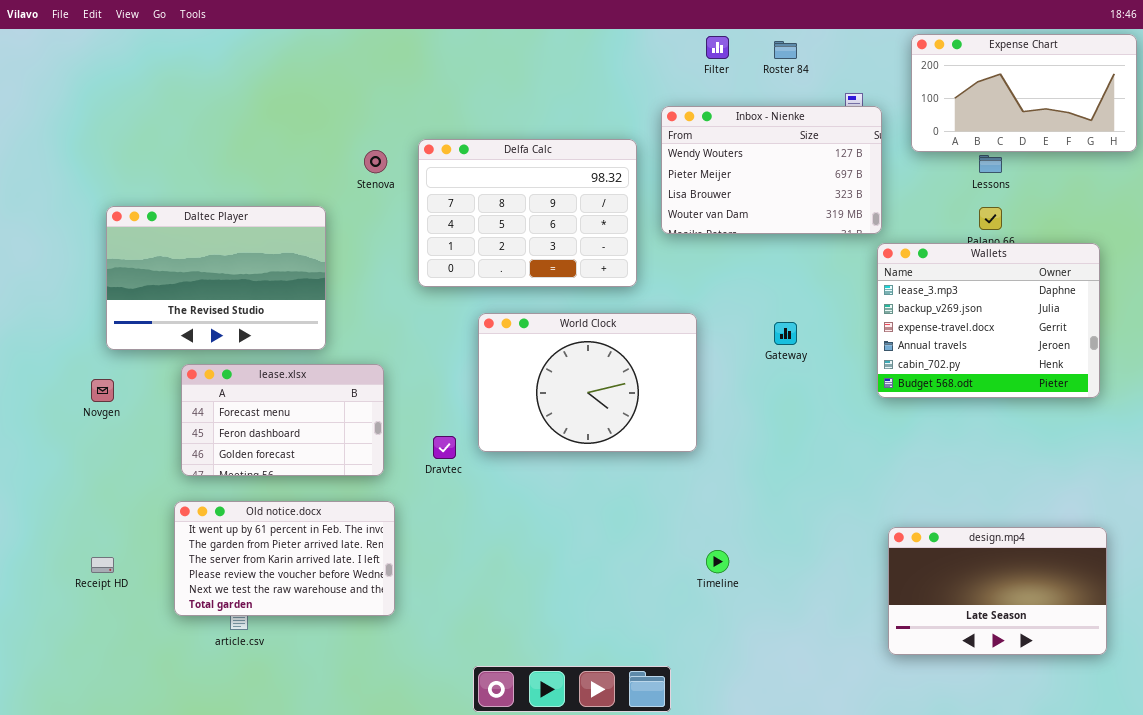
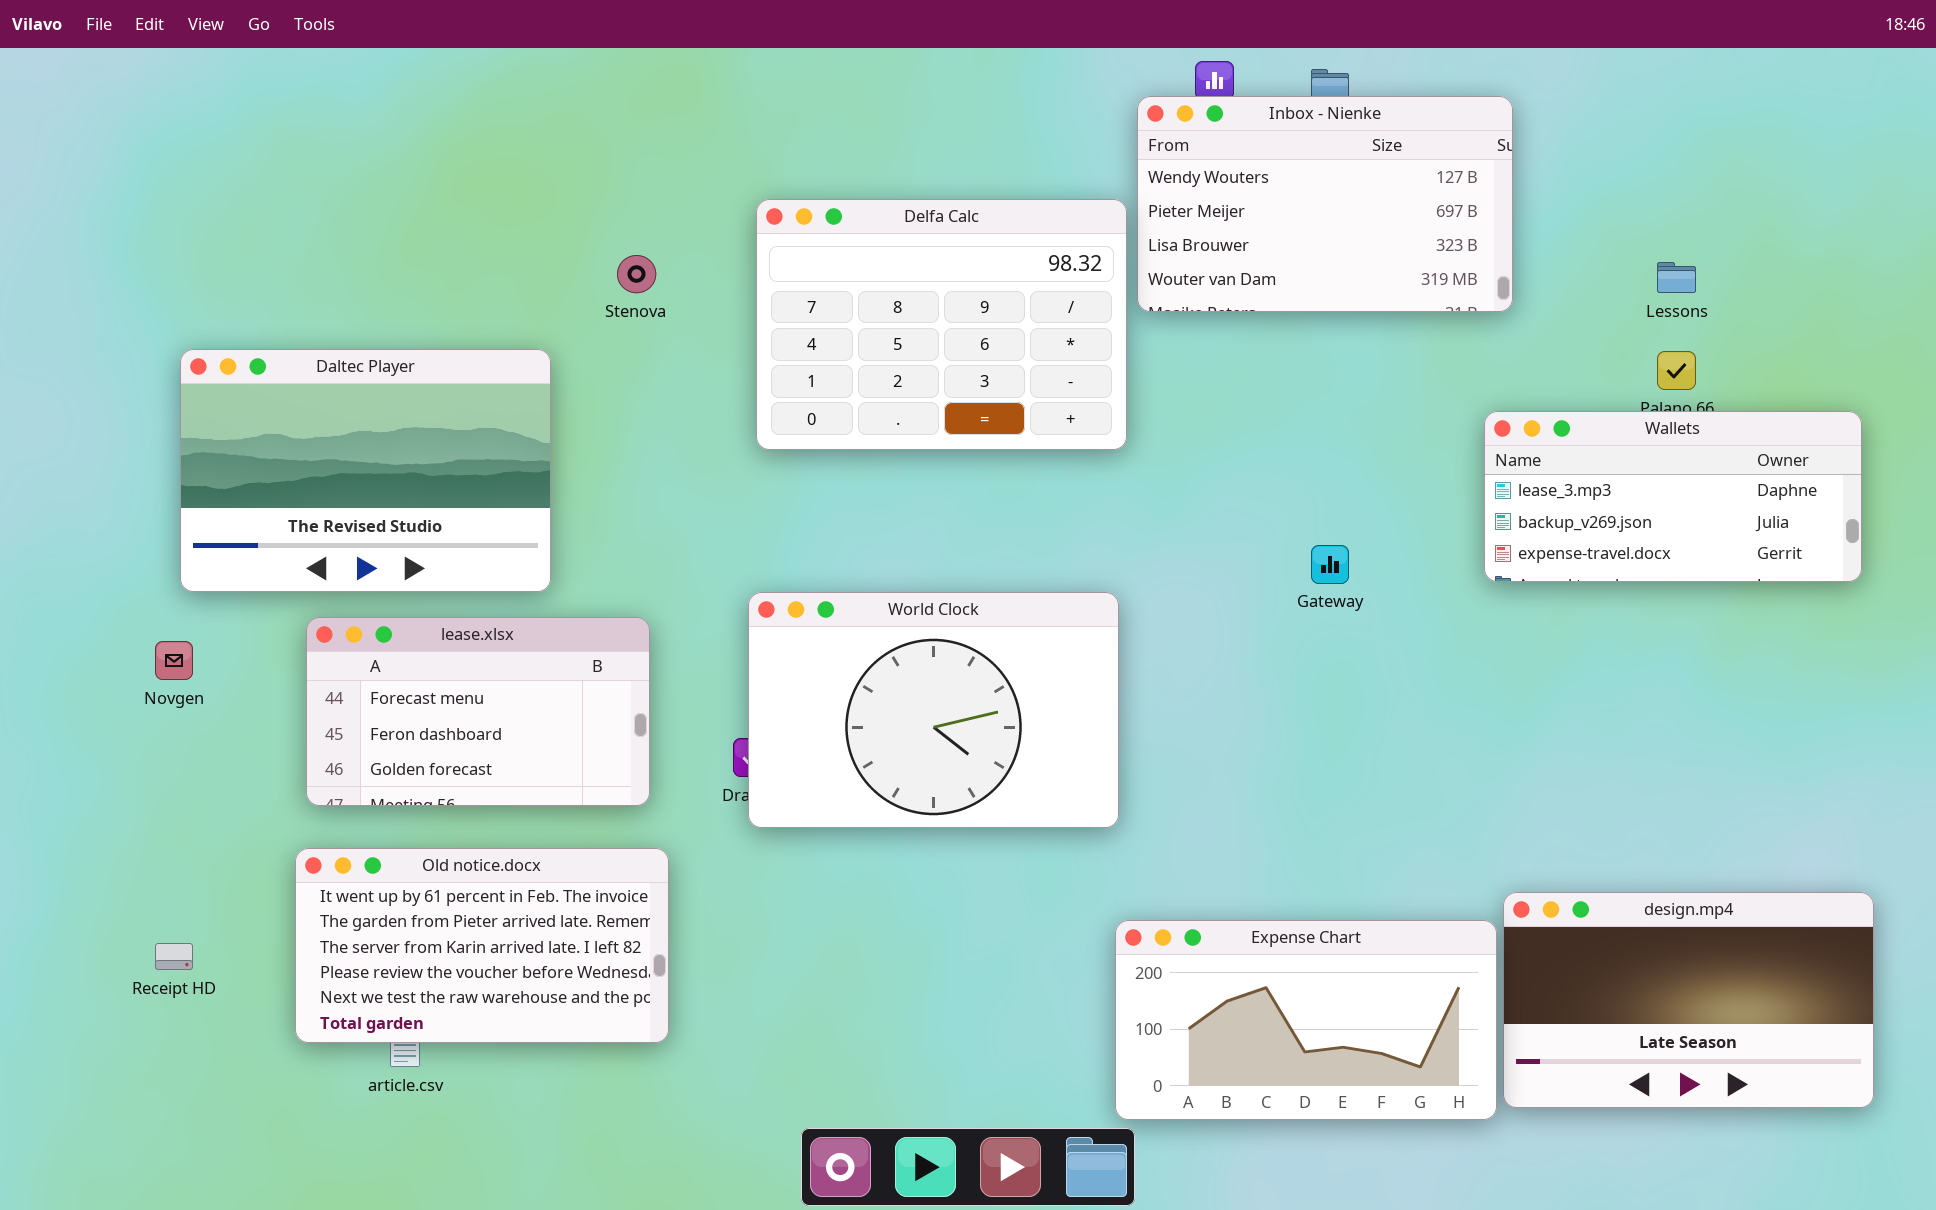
Expense Chart: [911,34,1137,152] -> [1115,920,1497,1120], moved
Inbox - Nienke: [661,106,882,234] -> [1137,96,1513,312], moved
Delfa Calc: [418,139,637,287] -> [756,199,1127,450], moved
Wallets: [877,243,1100,398] -> [1484,411,1862,582], resized
World Clock: [478,313,697,452] -> [748,592,1119,828], moved

